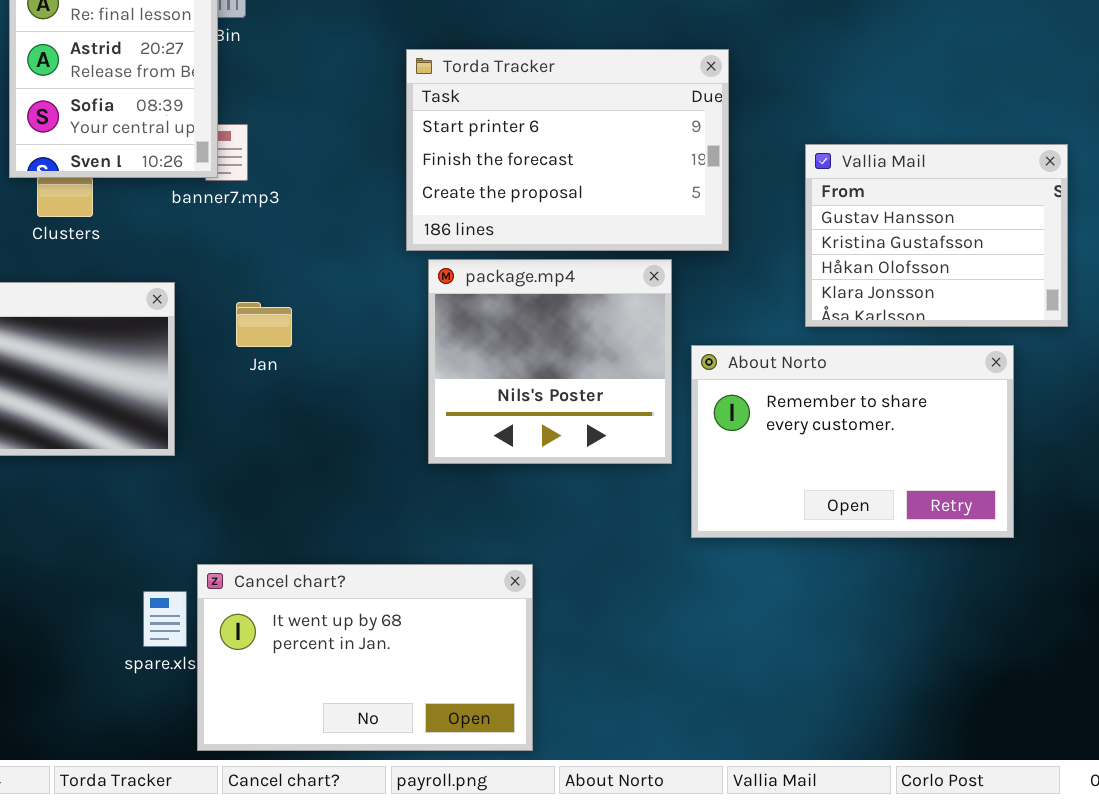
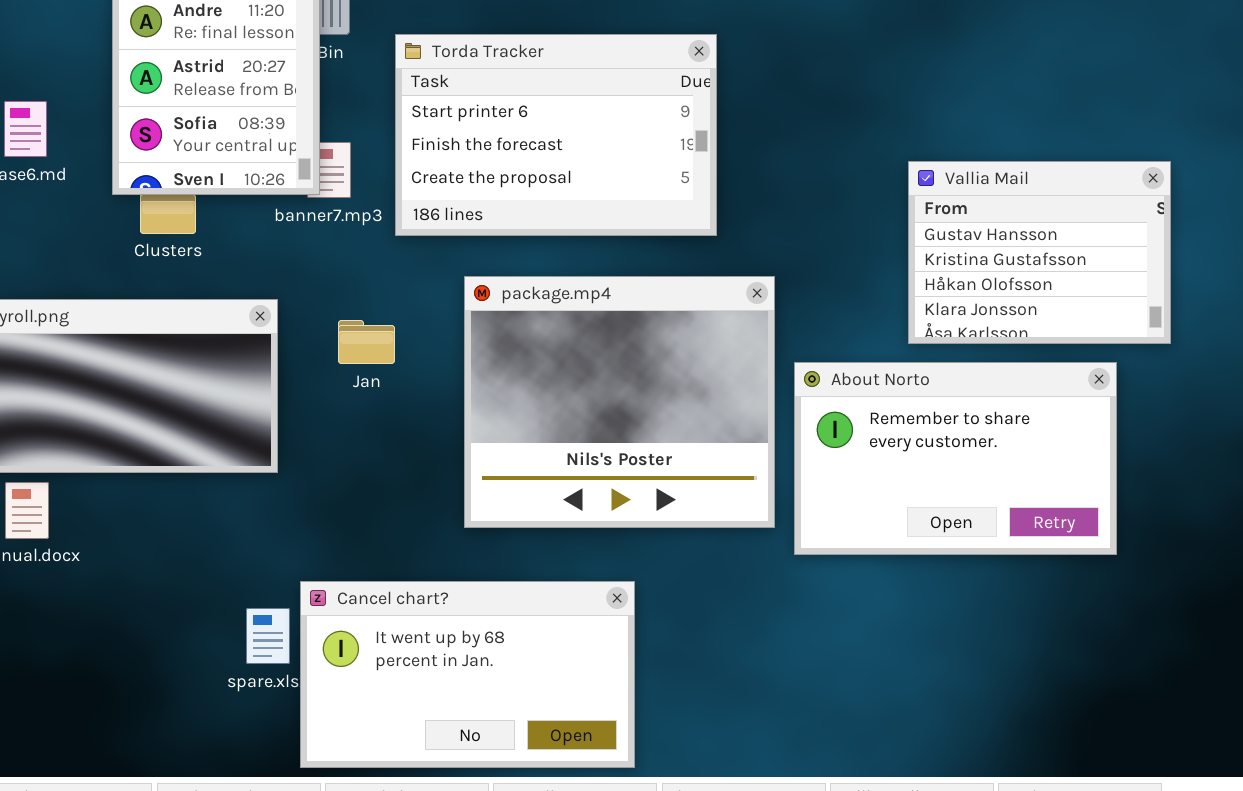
Torda Tracker: [406,49,729,251] -> [395,34,717,236], moved
package.mp4: [428,259,672,464] -> [464,276,775,528], resized

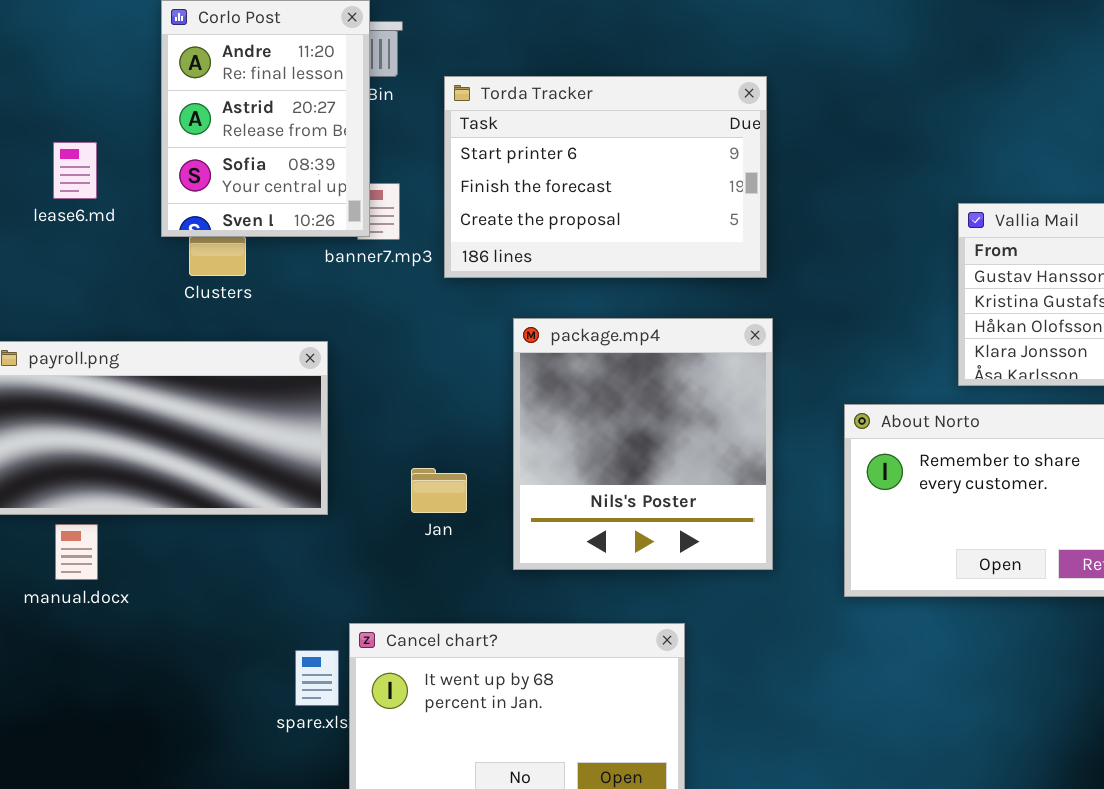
package.mp4: [464,276,775,528] -> [513,318,773,570], resized
Jan: [338,320,395,364] -> [411,468,467,513], moved

